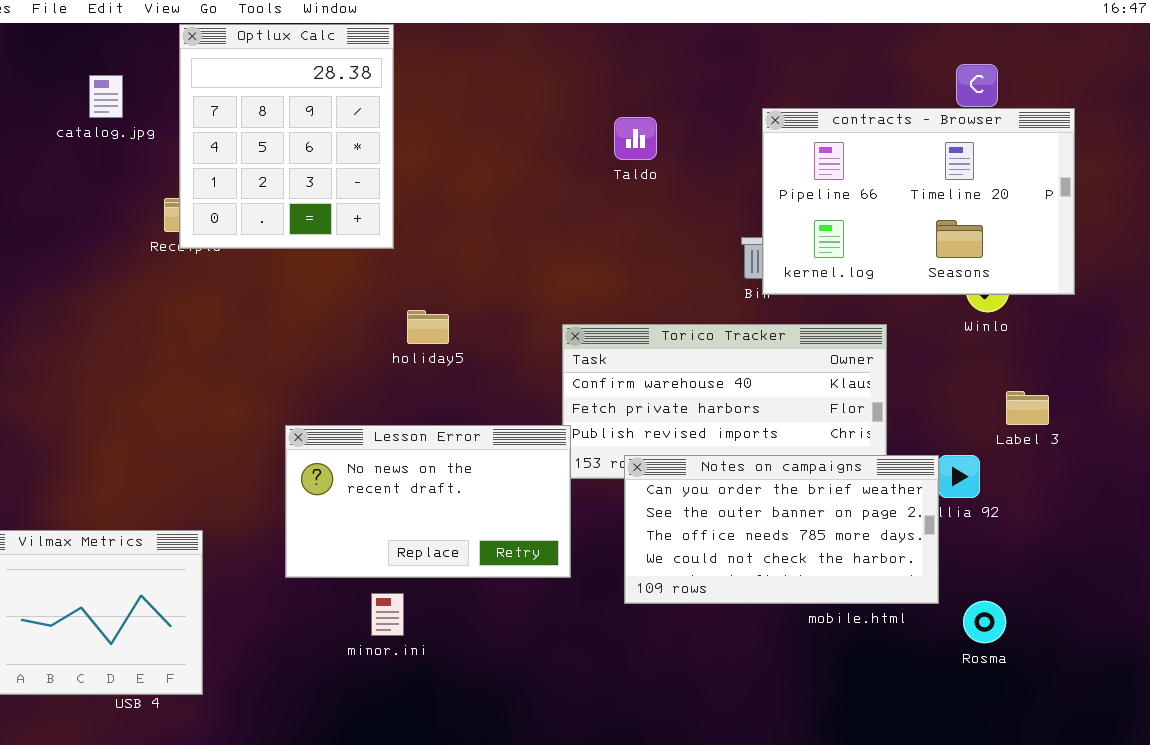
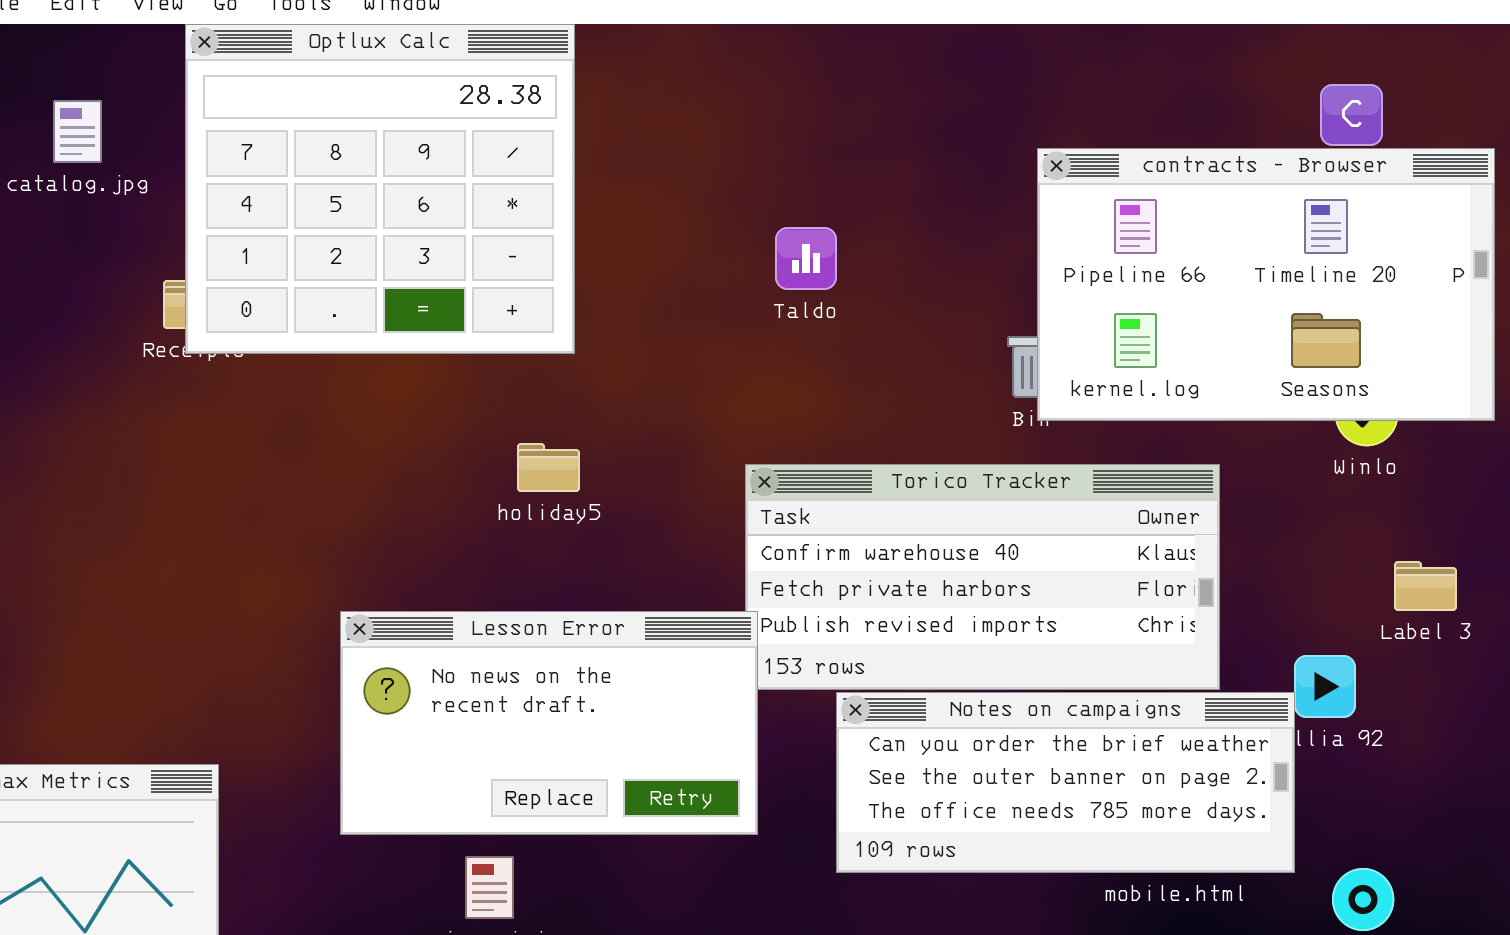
Optlux Calc: [179,24,394,249] -> [185,24,575,354], resized
Taldo: [614,117,657,160] -> [775,227,837,290], moved
Notes on campaigns: [624,455,939,604] -> [836,692,1295,873], resized

